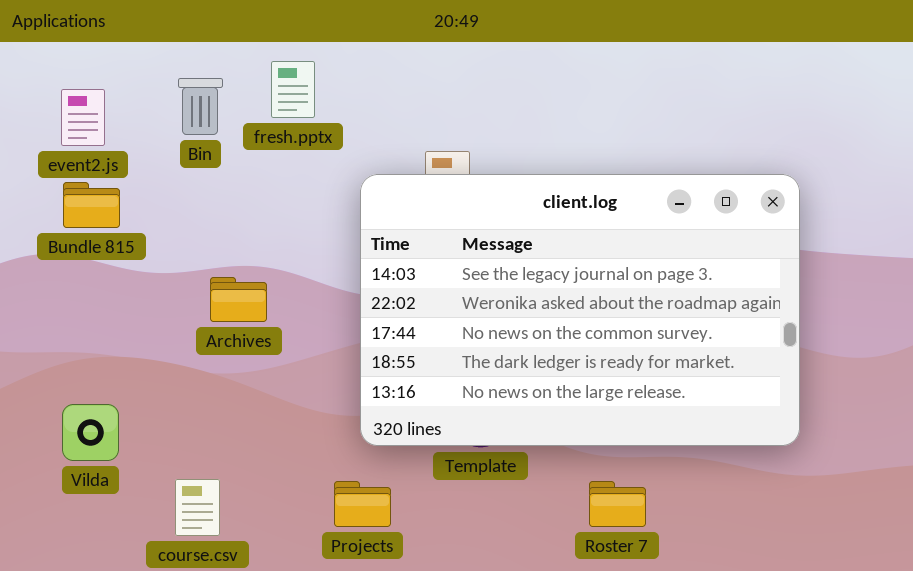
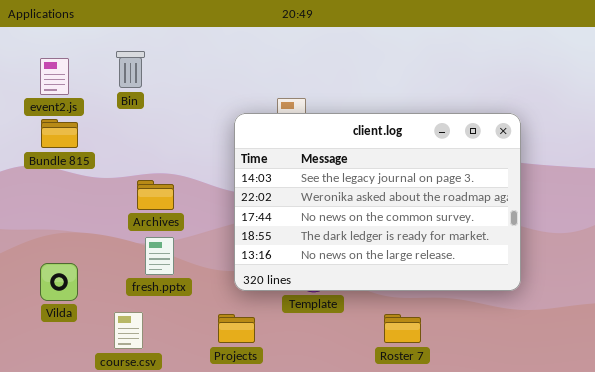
fresh.pptx: [271,61,315,118] -> [145,237,174,275], moved

